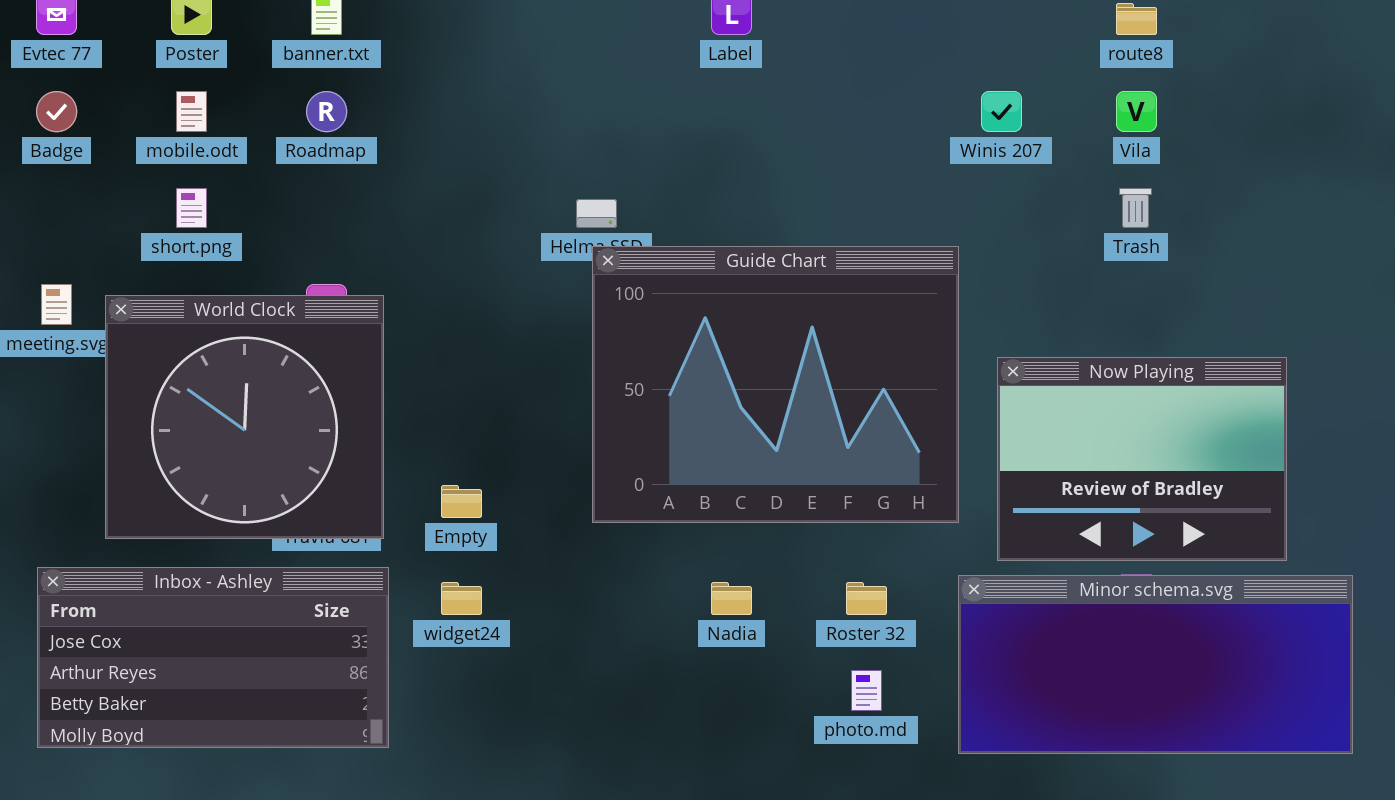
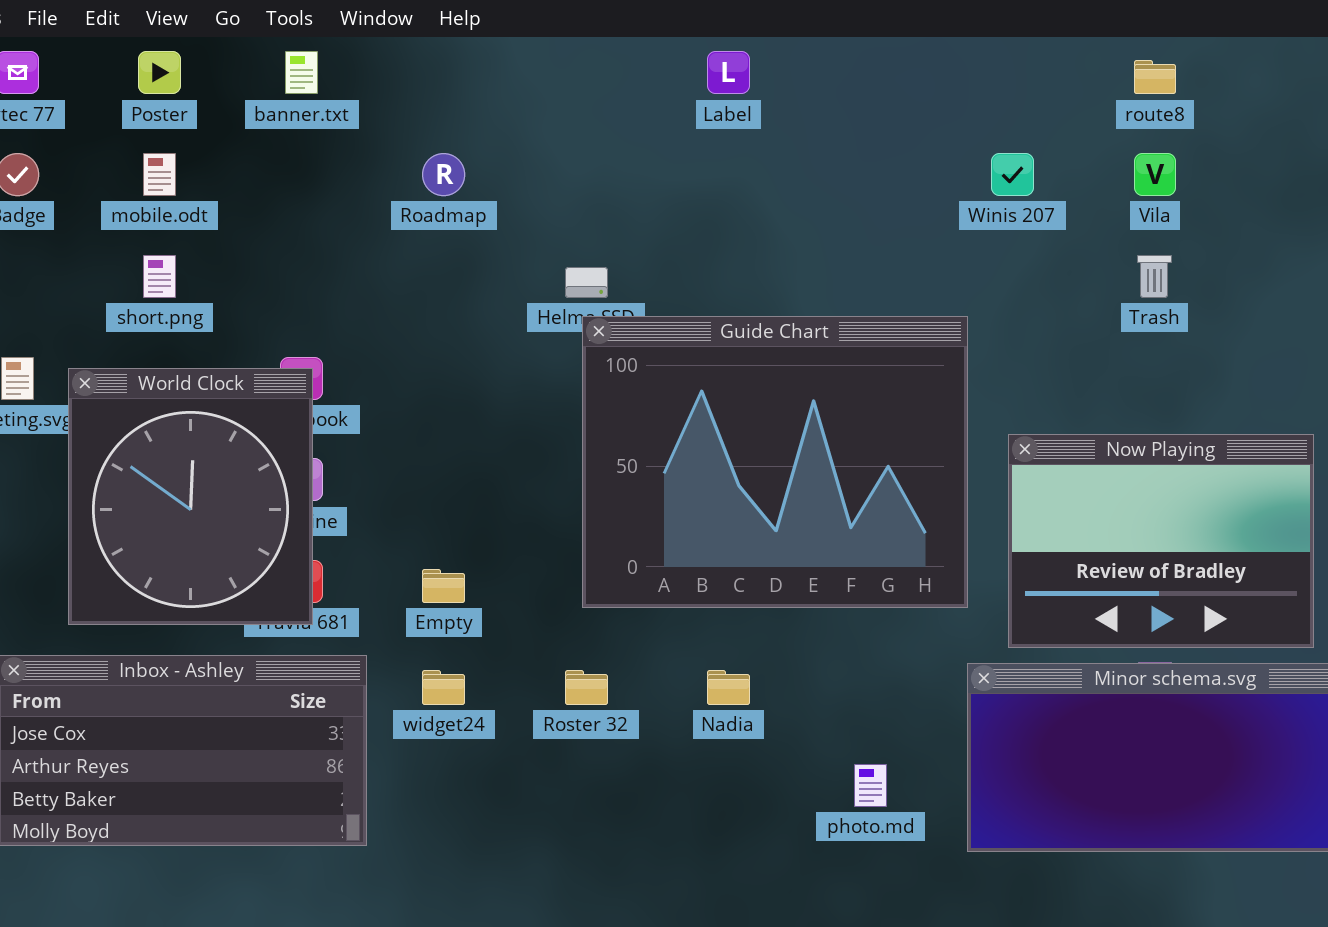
Roadmap: [306,91,347,132] -> [422,153,465,196], moved
World Clock: [105,295,384,539] -> [68,368,313,625], resized
Roster 32: [846,582,887,615] -> [565,670,608,705], moved

